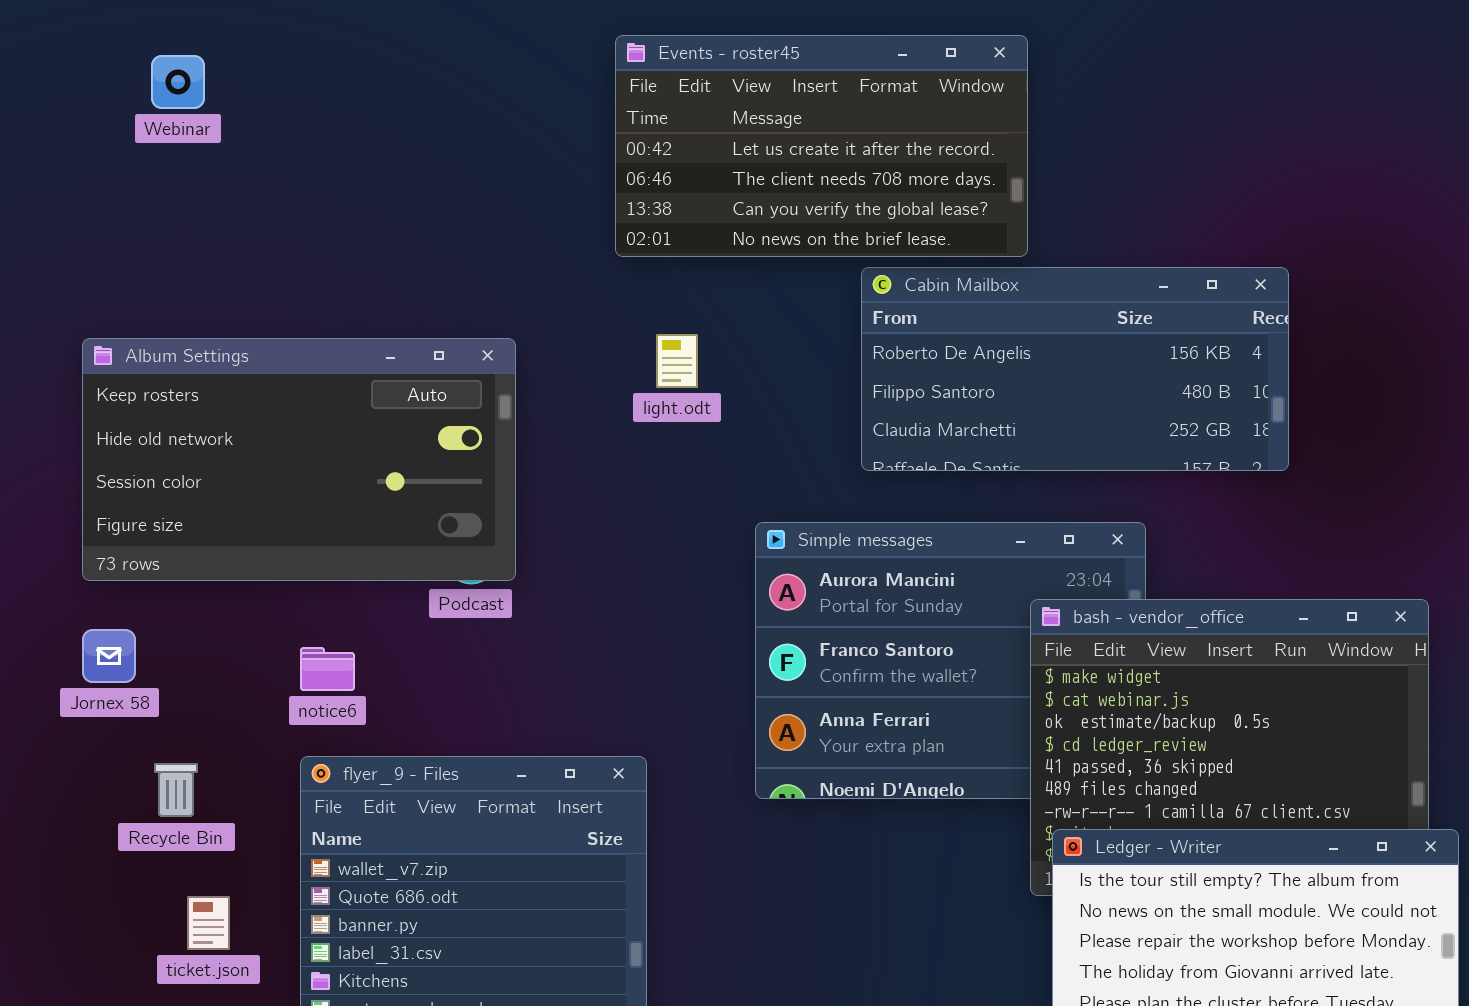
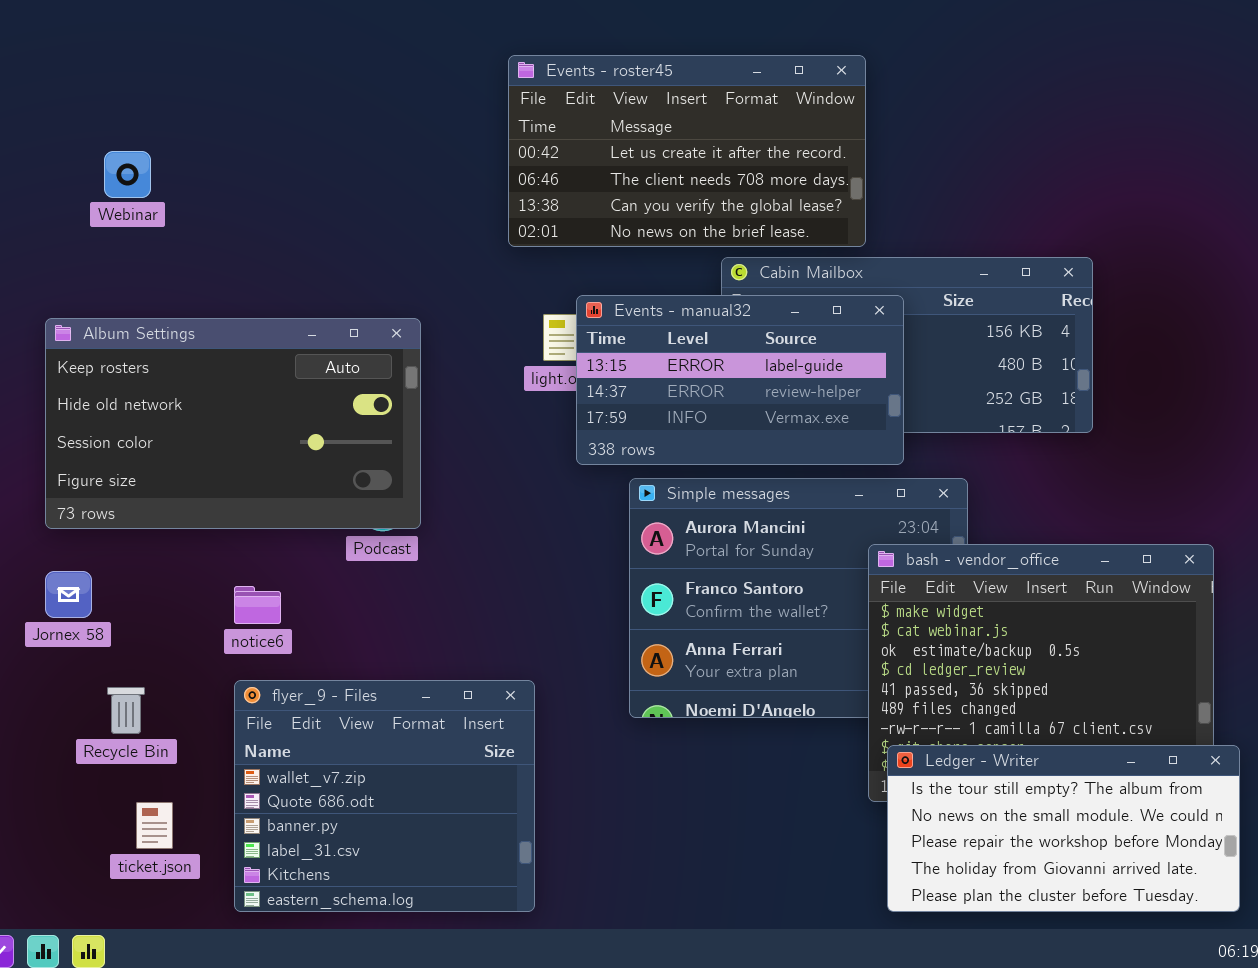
Webinar: [151,55,205,109] -> [104,151,151,198], moved
Events - manual32: none -> [576,295,904,465], opened

